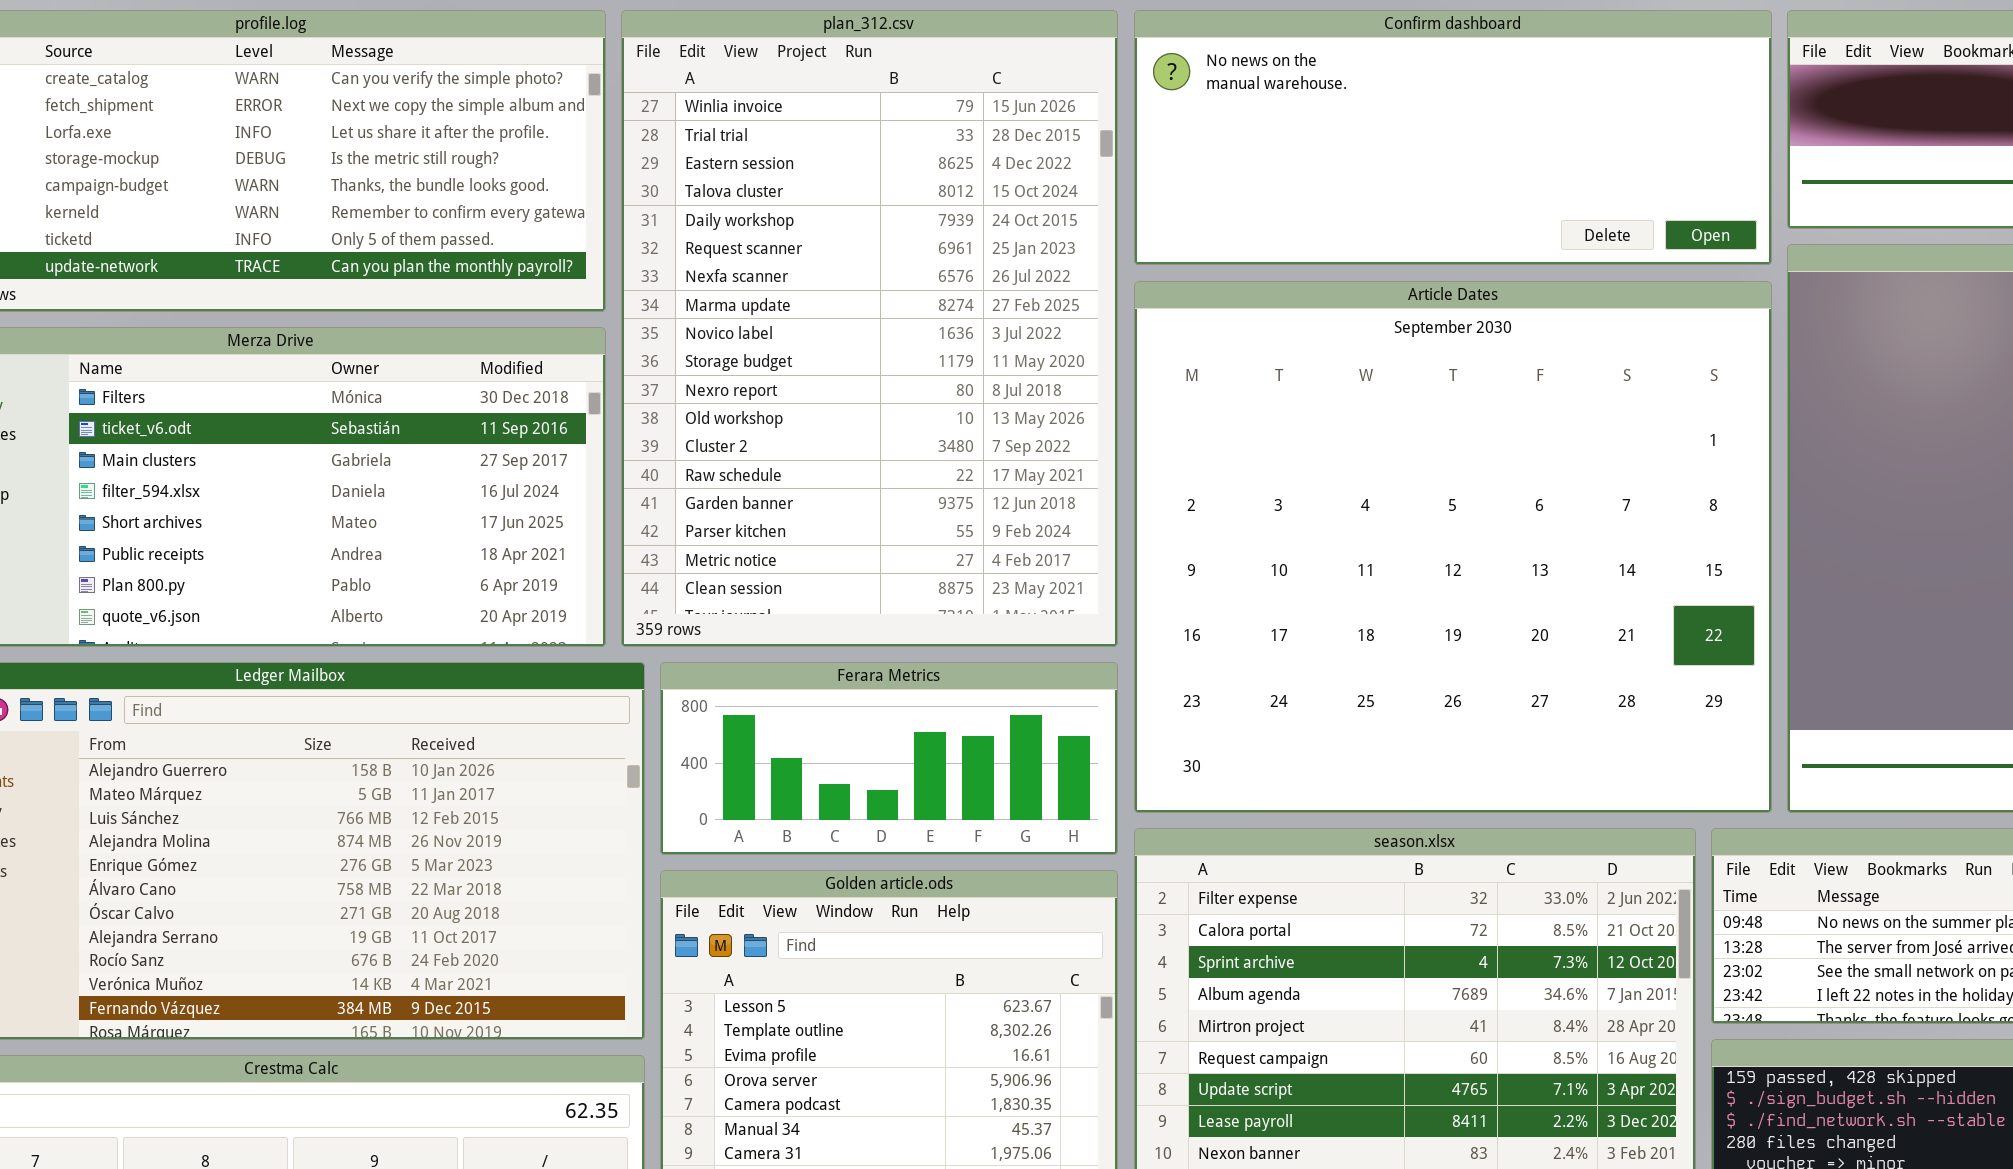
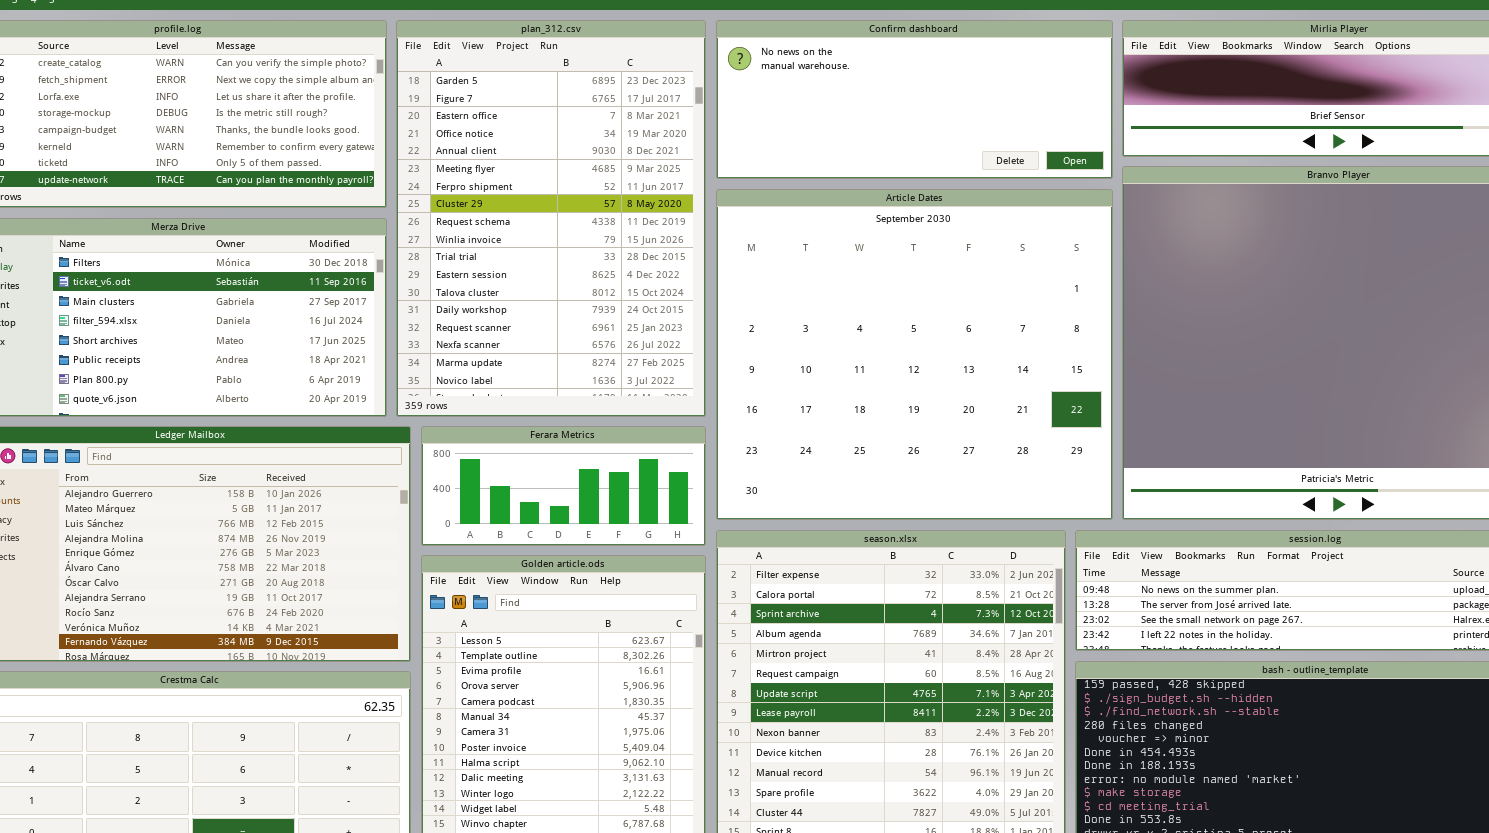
plan_312.csv: [621,10,1118,647] -> [396,20,706,417], scrolled up 9 rows

